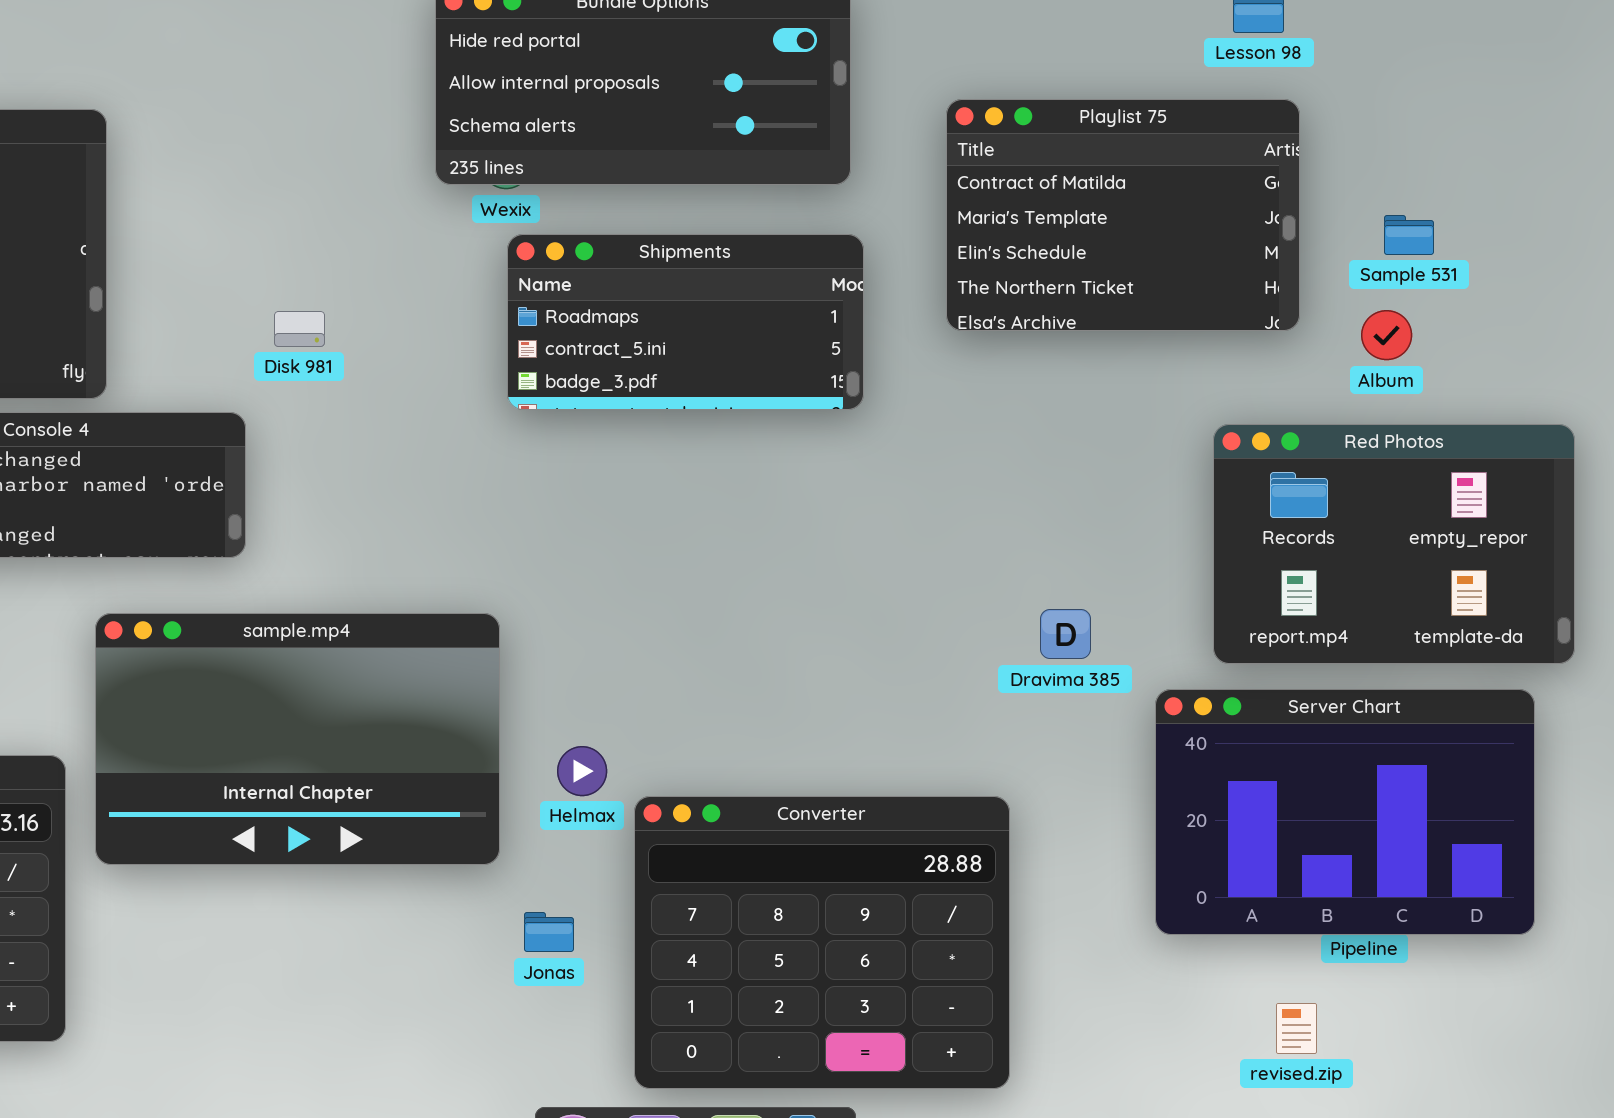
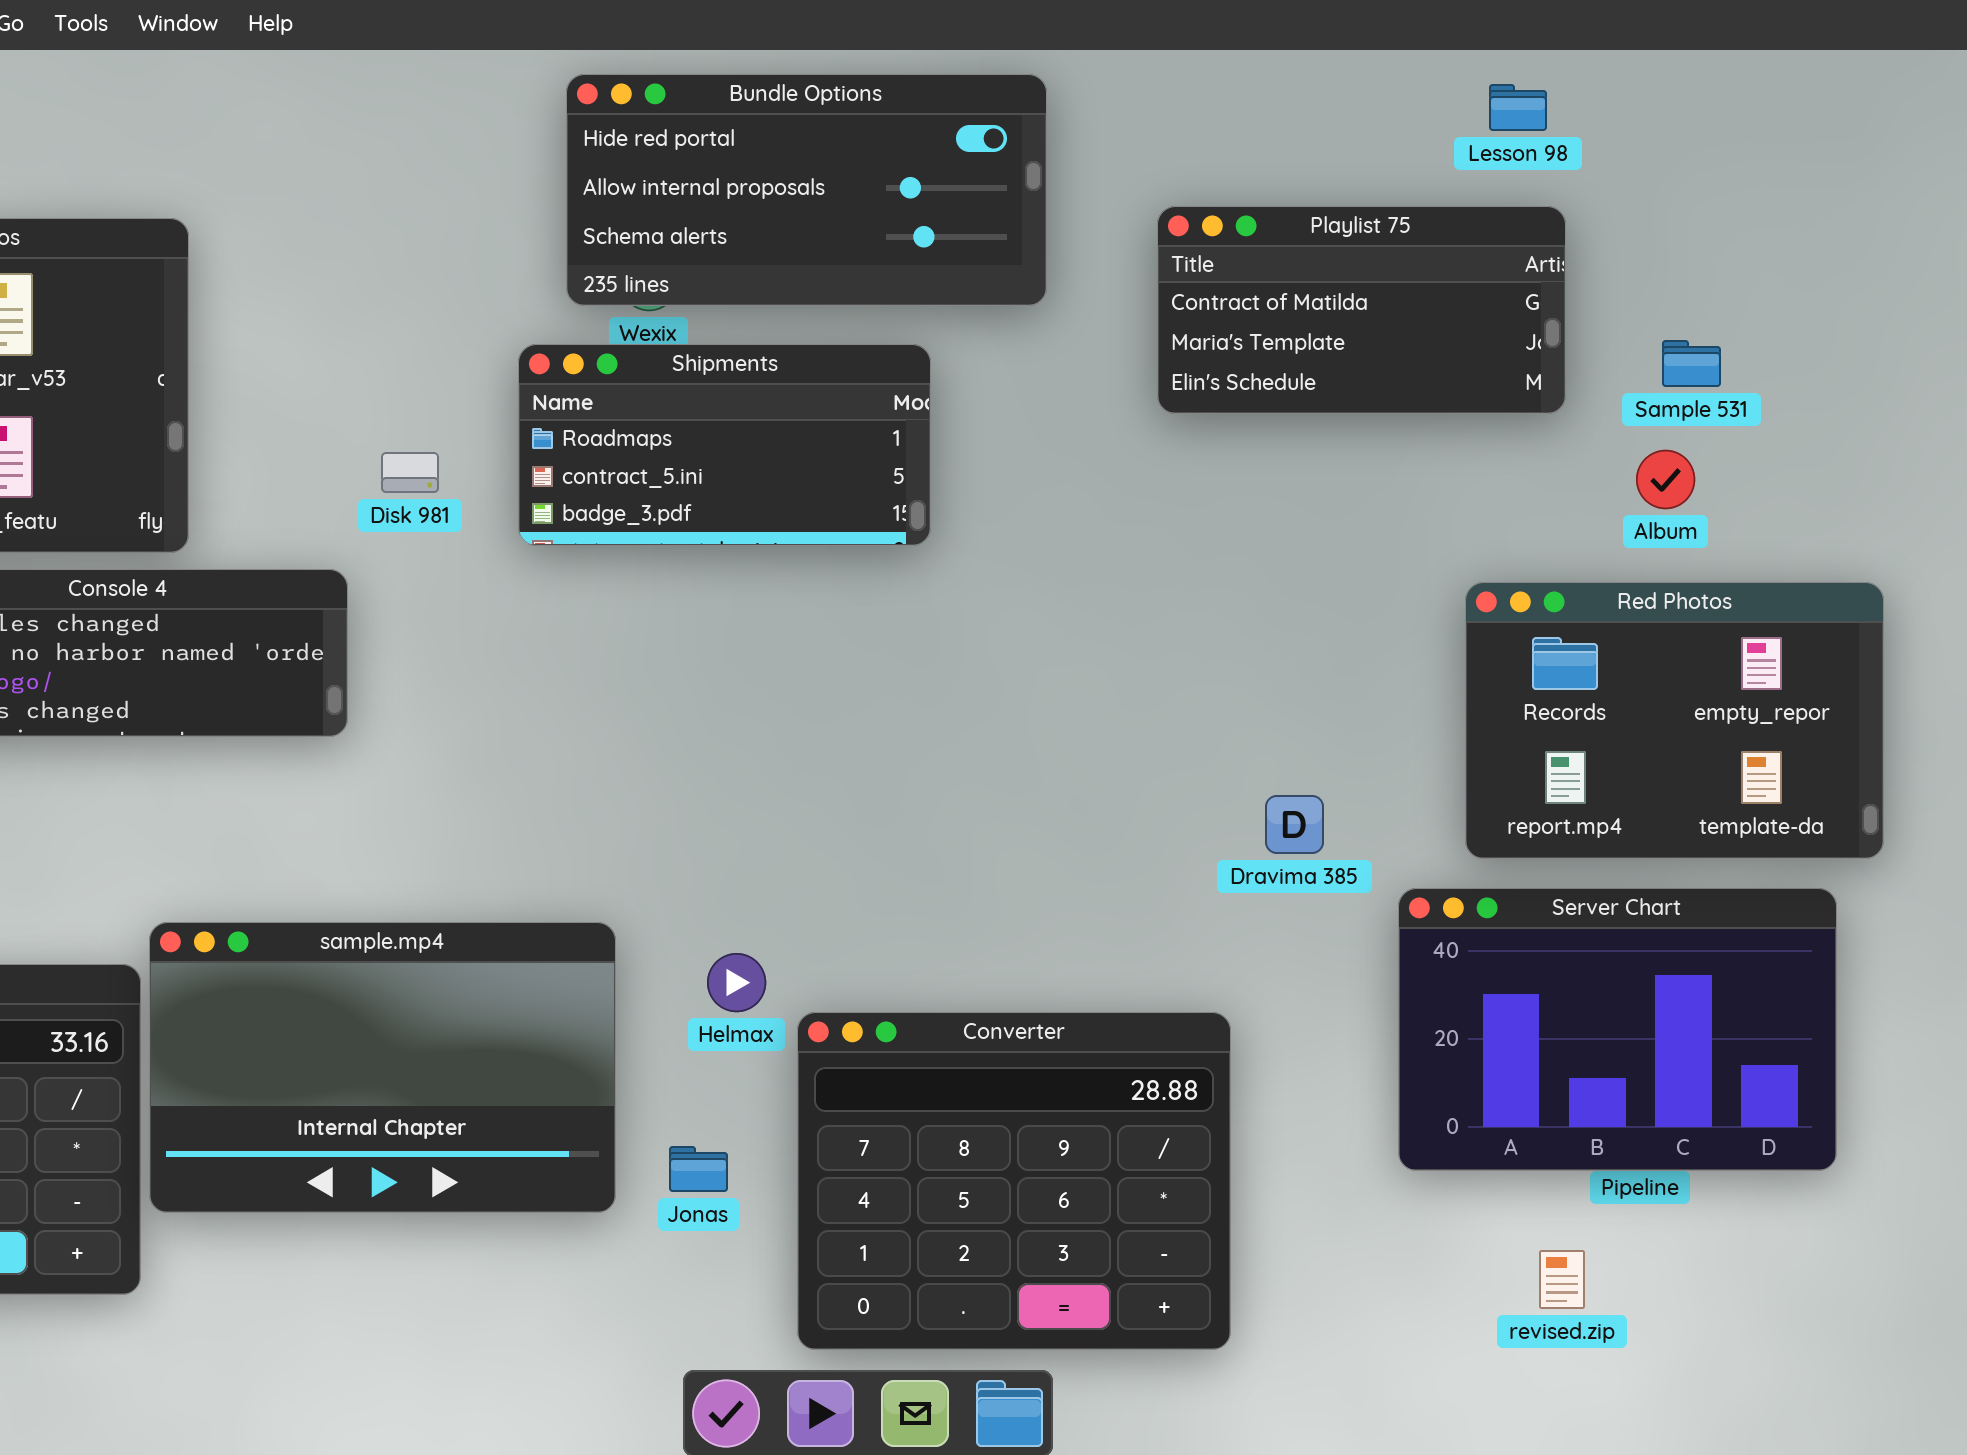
Playlist 75: [946,99,1300,331] -> [1157,206,1566,414], resized
Shipments: [507,234,864,410] -> [518,344,931,546], moved
sample.mp4: [95,613,500,865] -> [149,922,616,1213], moved

